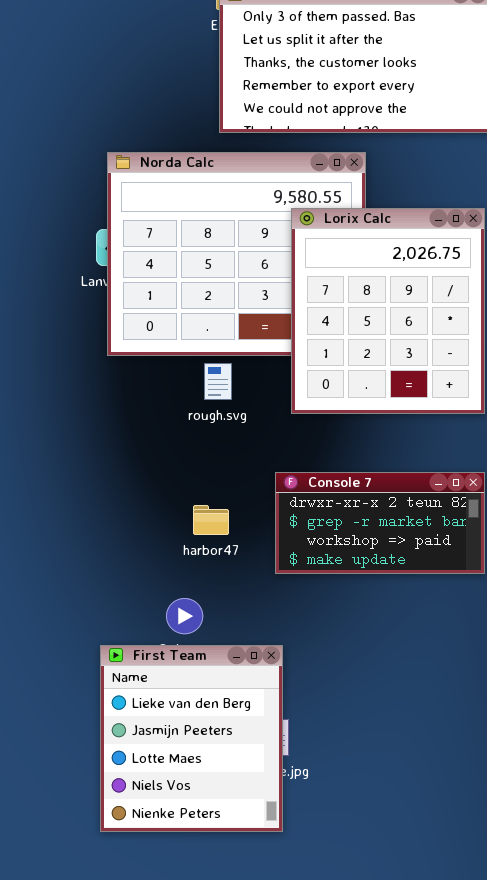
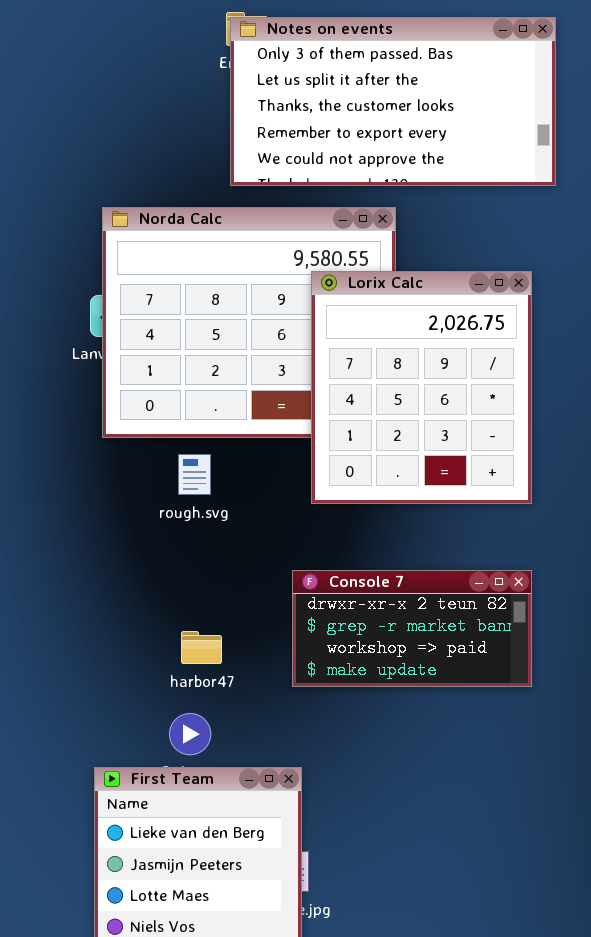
rough.svg: [204,363,232,400] -> [178,454,211,495], moved
harbor47: [193,505,229,535] -> [181,631,222,664], moved

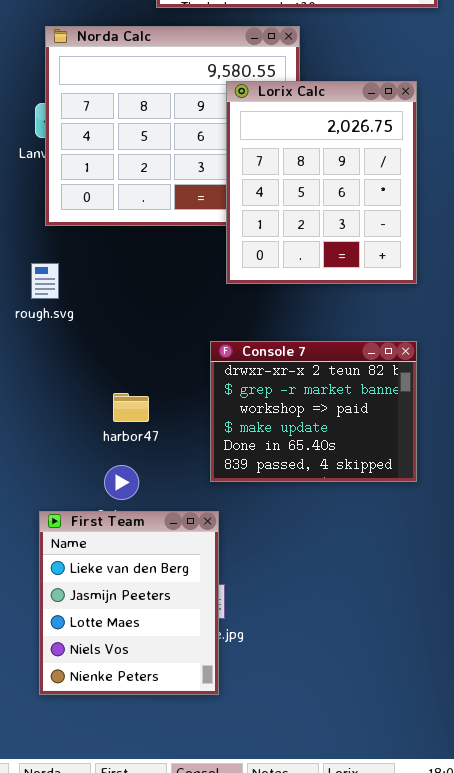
rough.svg: [178,454,211,495] -> [31,263,59,299], moved
Console 7: [292,570,532,687] -> [210,341,417,482], resized

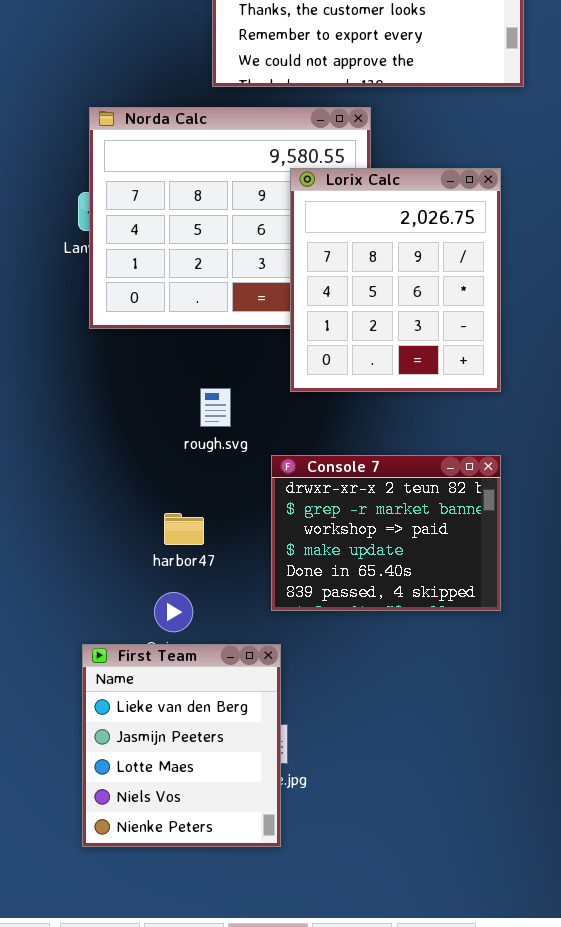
rough.svg: [31,263,59,299] -> [200,388,231,427], moved

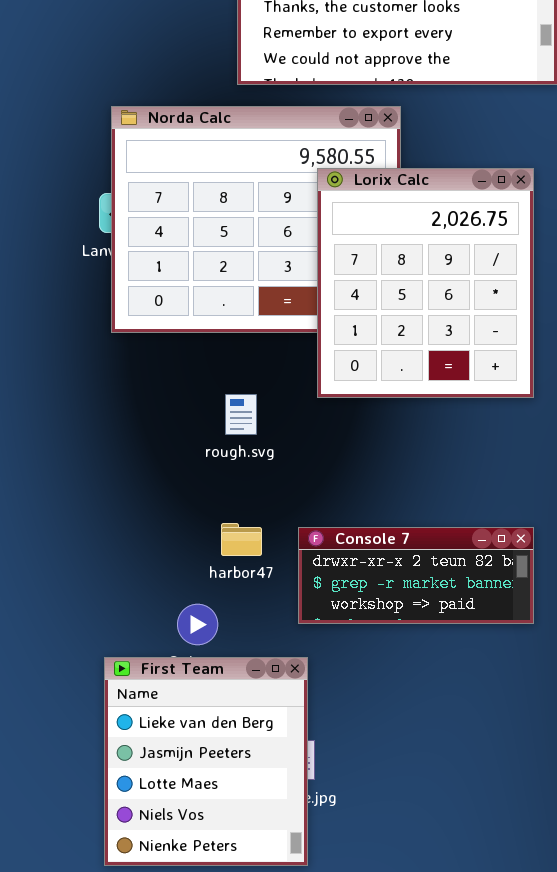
Console 7: [271,455,501,611] -> [298,527,534,624], resized
harbor47: [164,513,204,545] -> [221,523,262,556], moved

